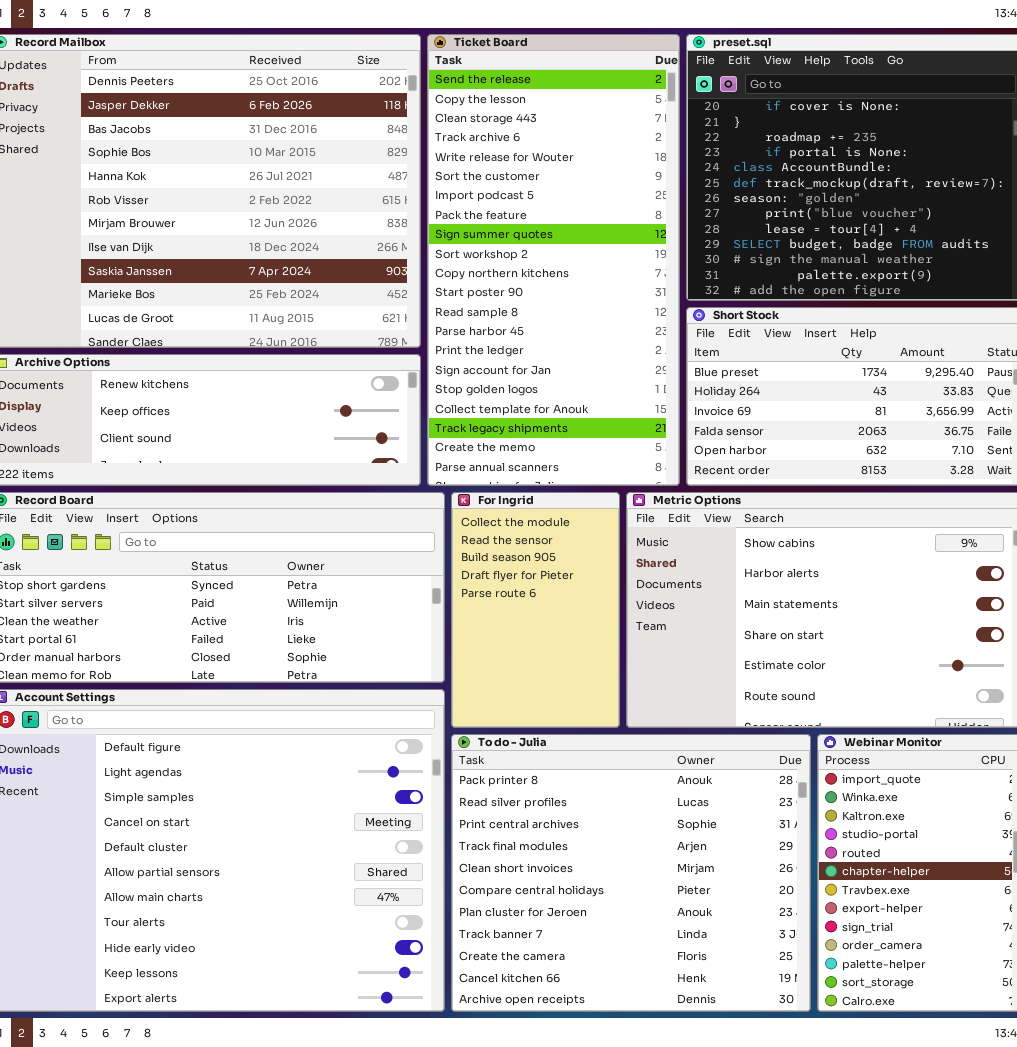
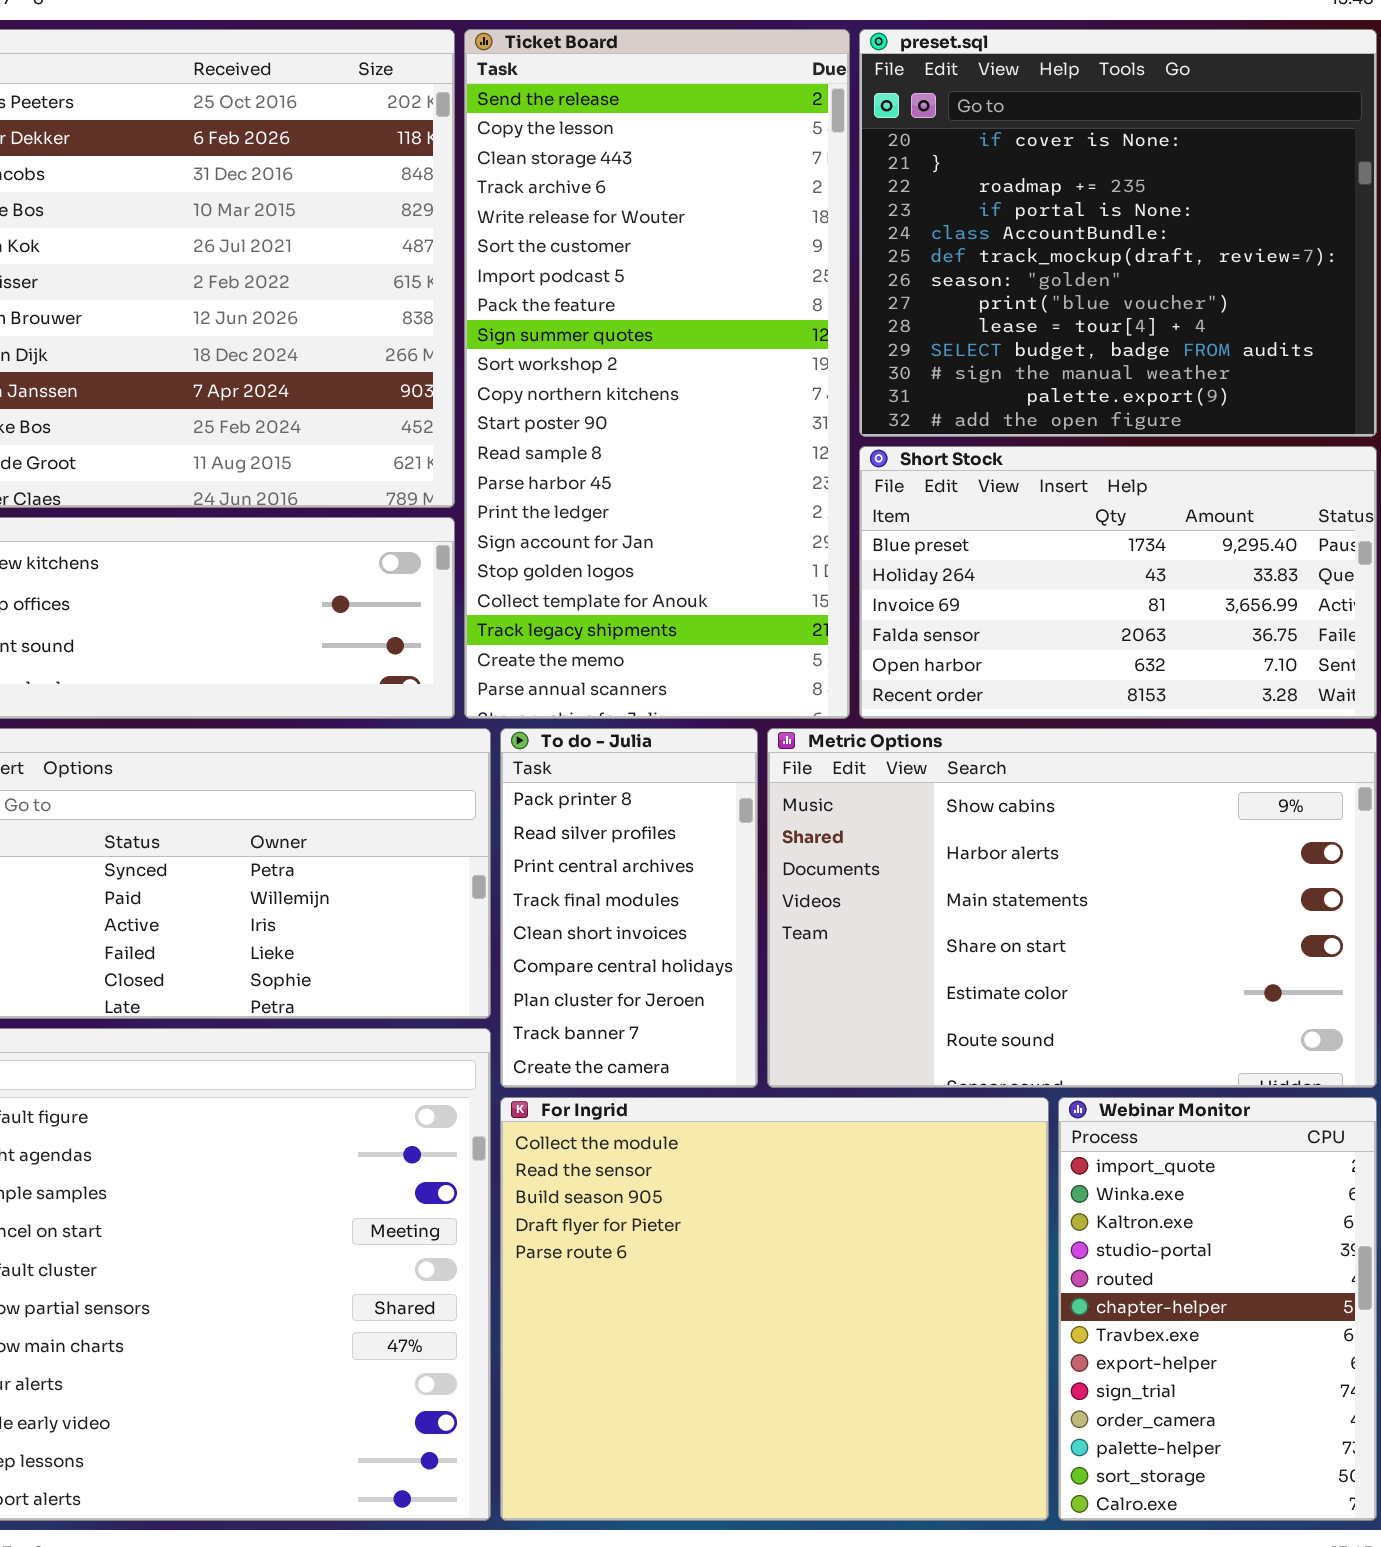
For Ingrid: [451,492,620,728] -> [500,1097,1049,1521], moved, resized
To do - Julia: [451,734,811,1012] -> [500,728,758,1088], moved, resized

